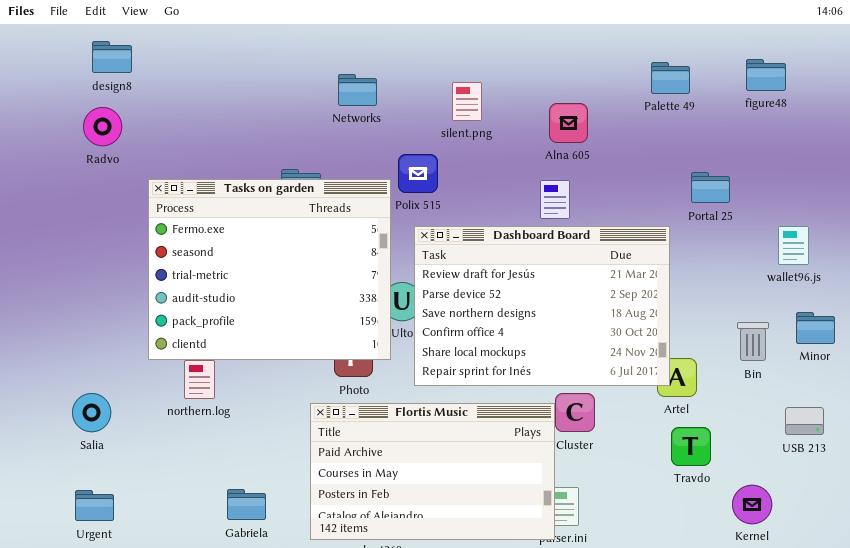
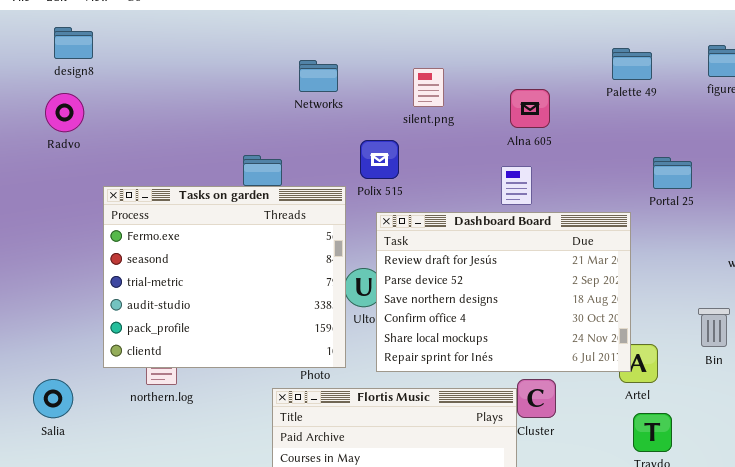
Tasks on garden: [148,179,391,360] -> [103,186,346,368], moved

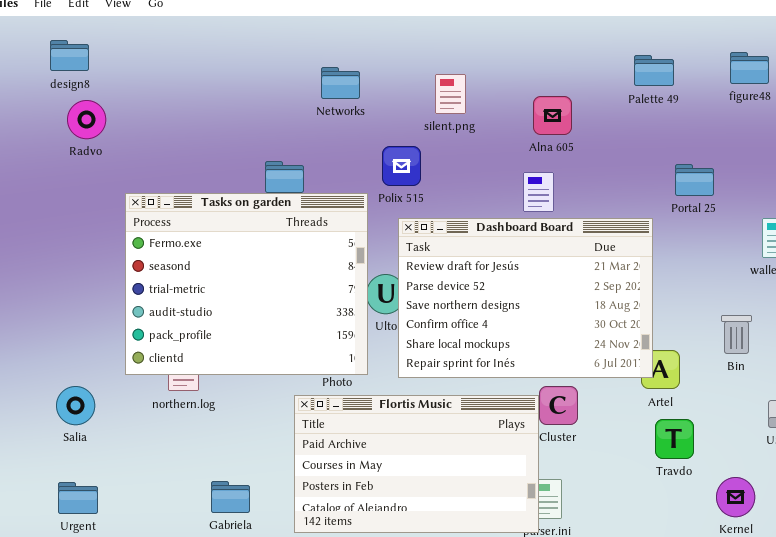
design8: [54,27,93,59] -> [50,40,89,71], moved

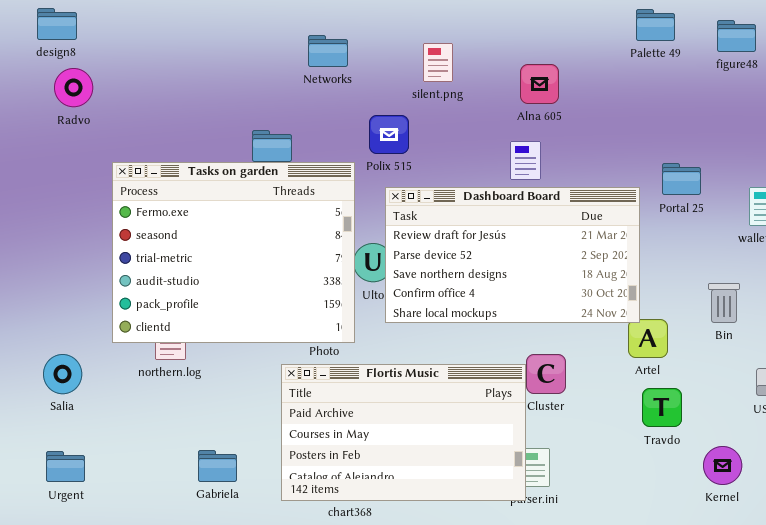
Palette 49: [634,55,674,86] -> [636,9,675,41], moved
Portal 25: [675,164,714,196] -> [662,163,701,195], moved
Dashboard Board: [398,218,653,378] -> [385,187,640,323], resized

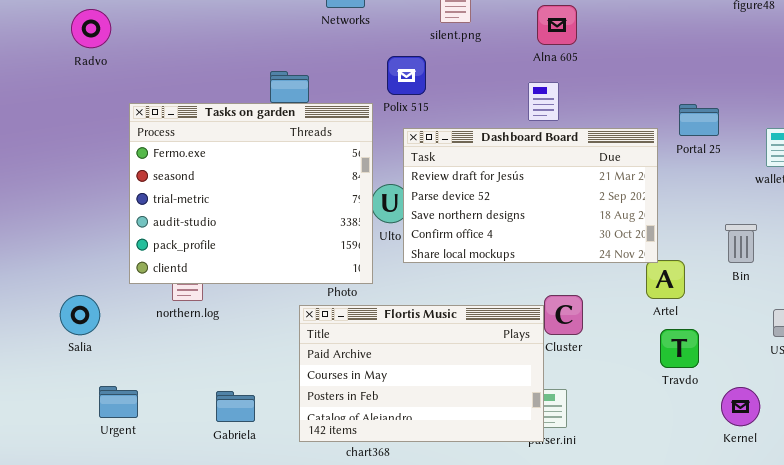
Urgent: [46,451,85,482] -> [99,386,138,418], moved

